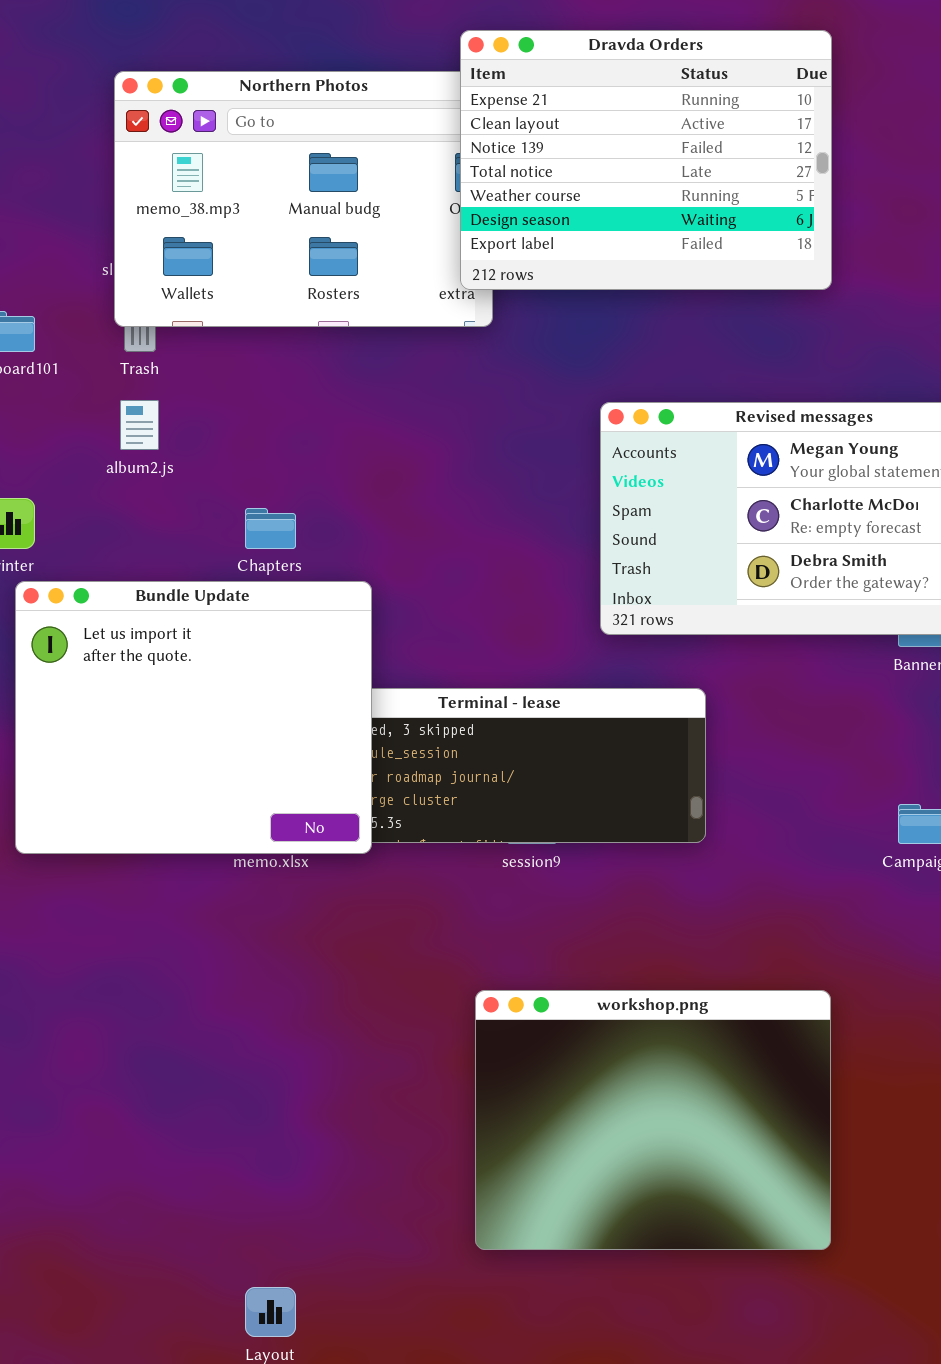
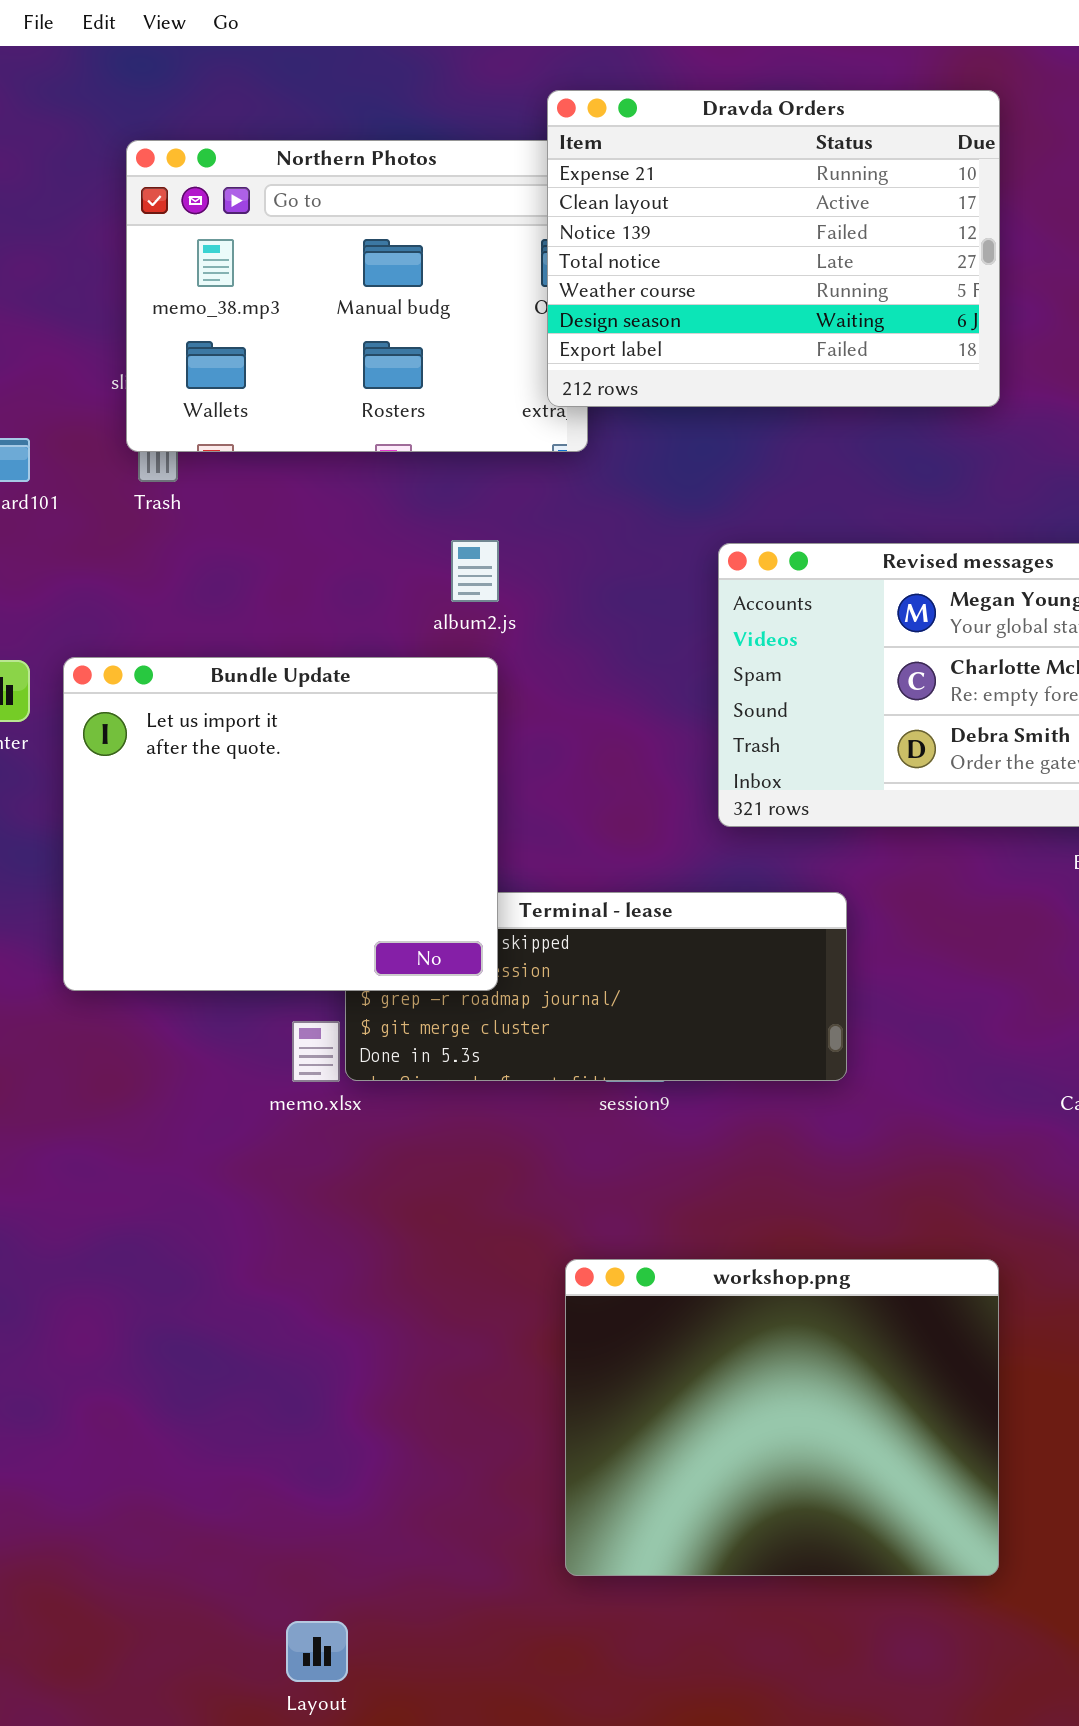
album2.js: [120,400,159,450] -> [451,540,499,602], moved
Bundle Update: [15,581,372,854] -> [63,657,498,991], moved

